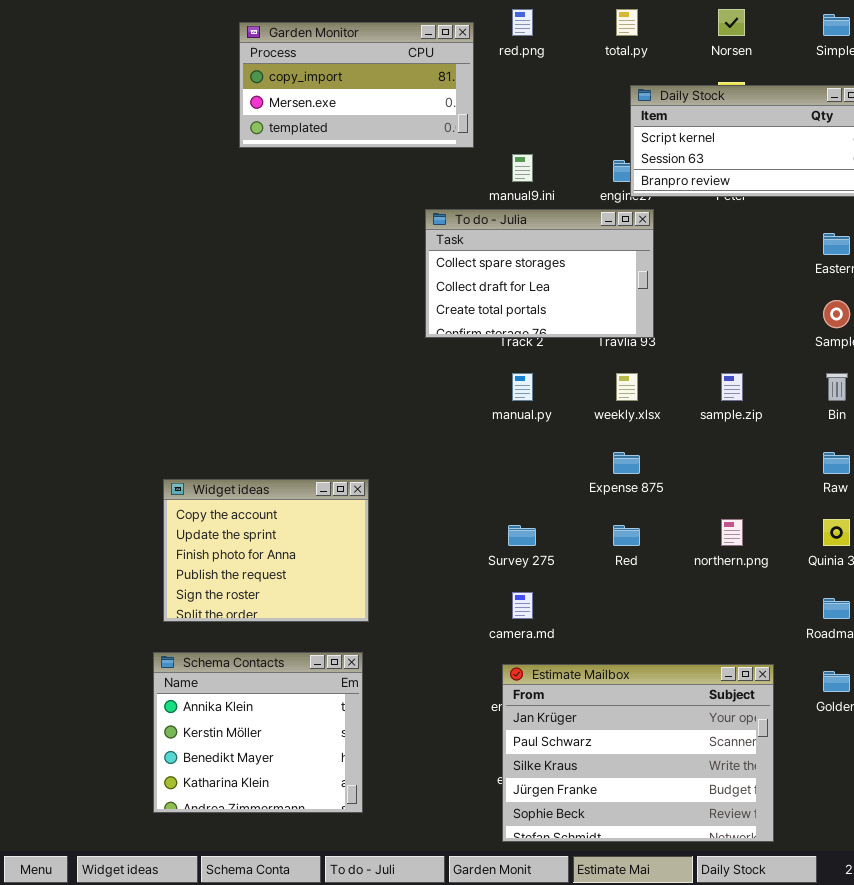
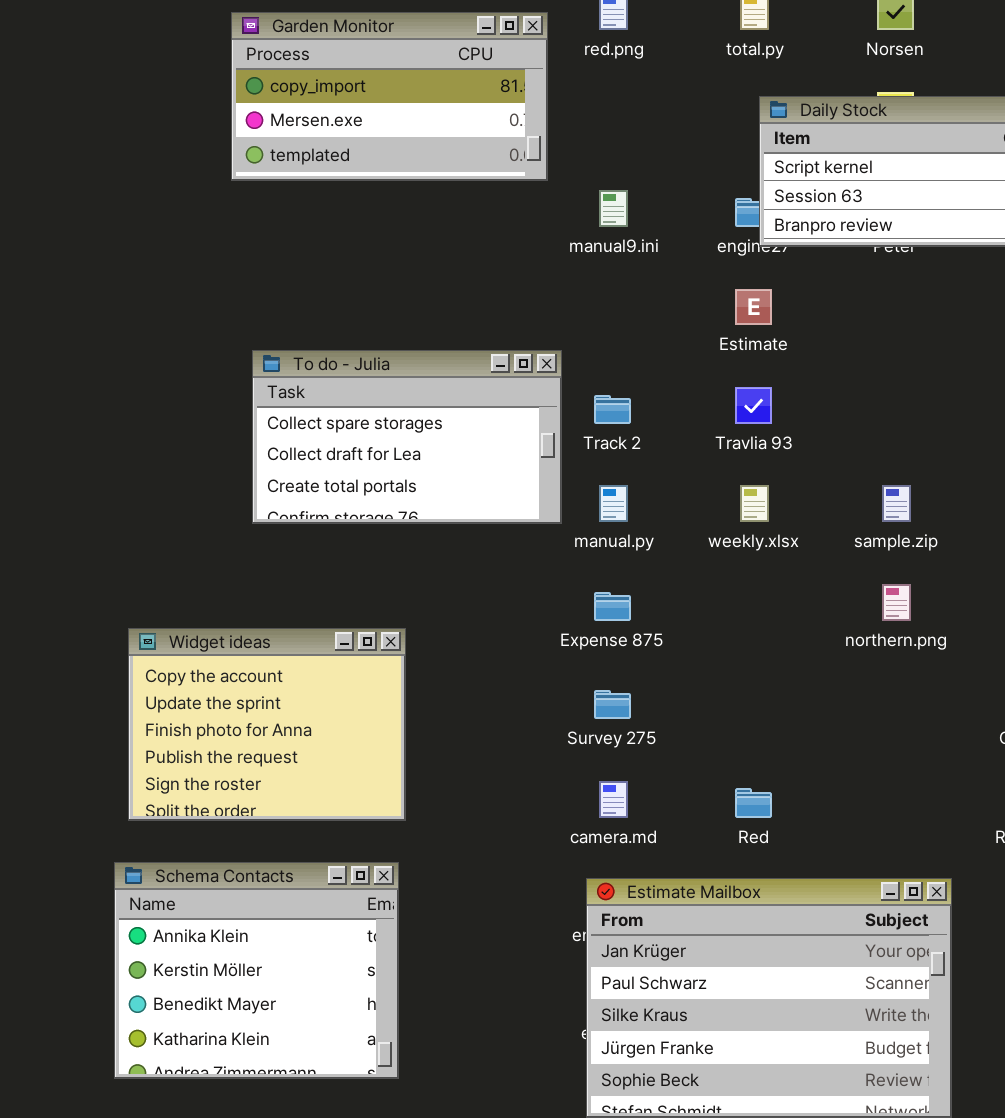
To do - Julia: [425,209,654,338] -> [252,350,562,524], moved
Expense 875: [613,452,640,474] -> [594,592,631,621], moved
northern.png: [721,519,743,546] -> [882,584,911,621], moved
Red: [613,525,640,546] -> [735,788,772,818], moved

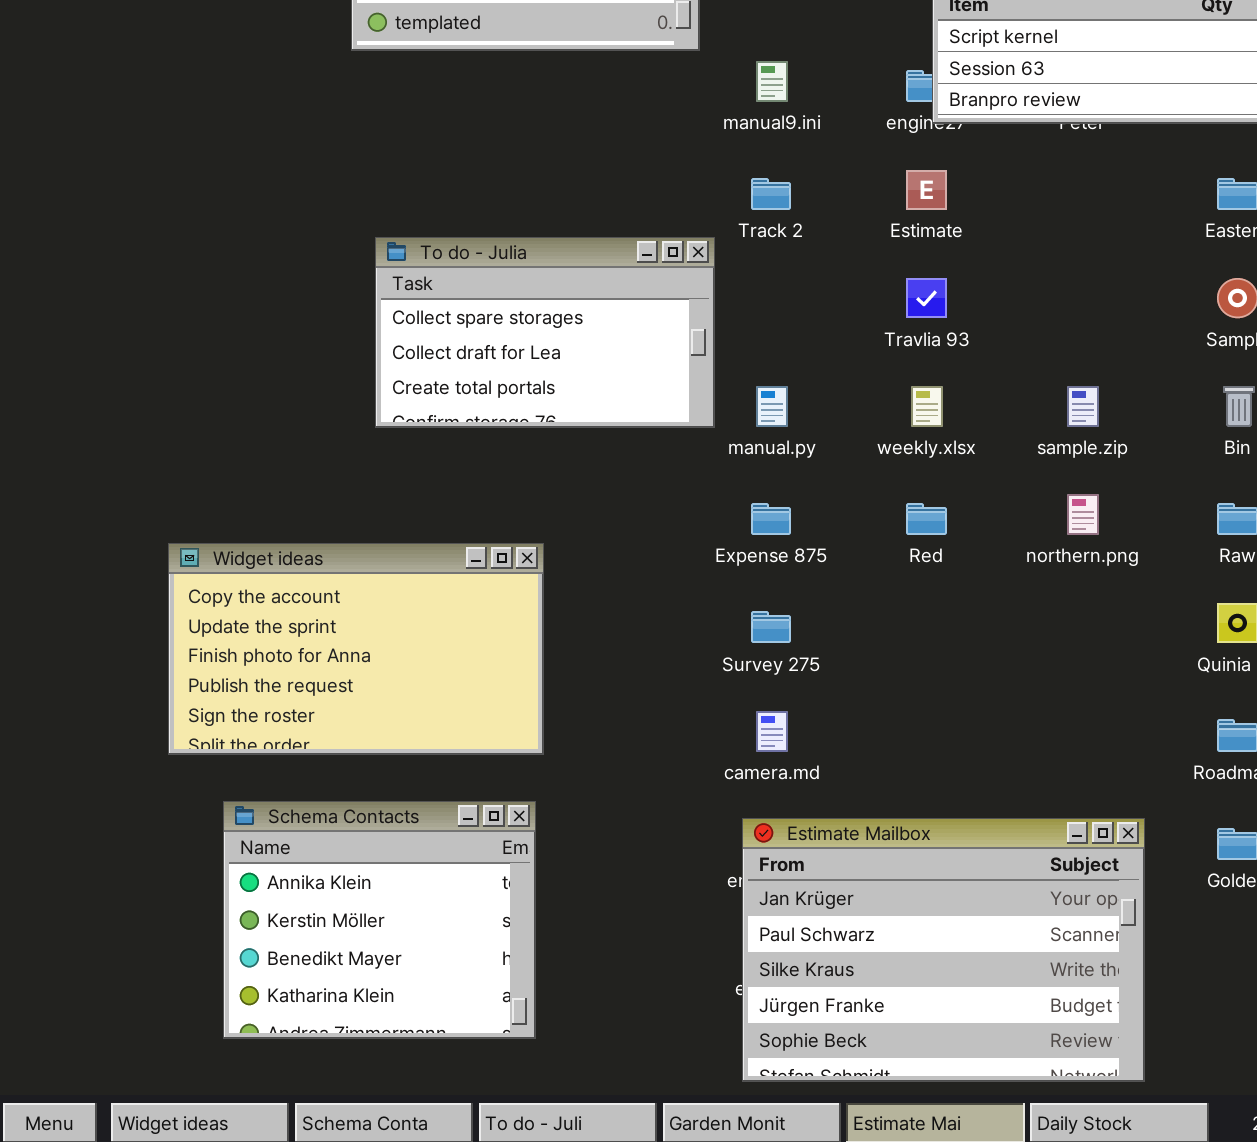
Track 2: [594,395,631,424] -> [751,178,791,210], moved
Widget ideas: [128,628,406,821] -> [168,543,544,755], resized
Red: [735,788,772,818] -> [906,503,947,535], moved

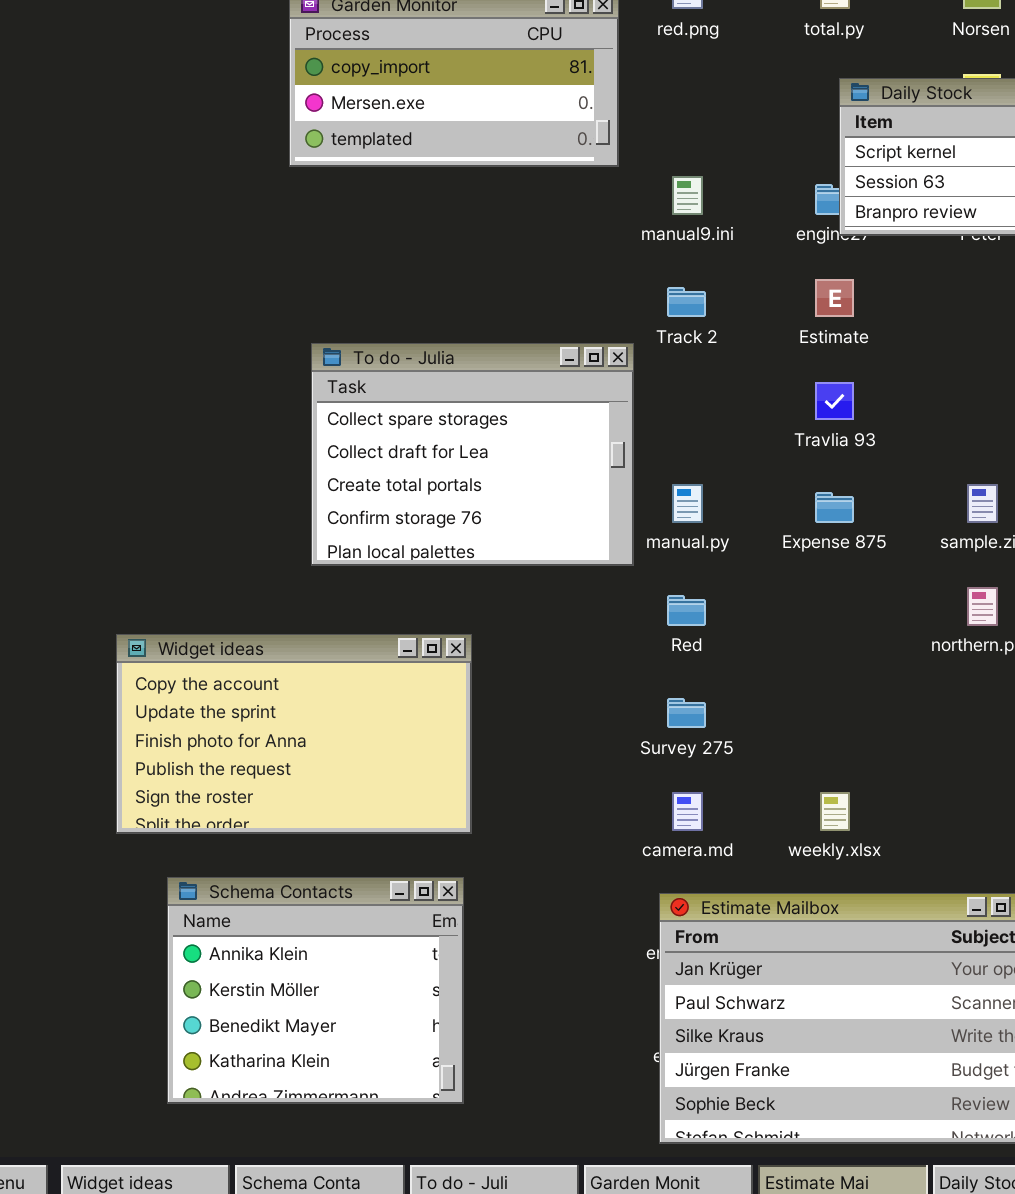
To do - Julia: [375,237,715,428] -> [311,343,634,566], resized
weekly.xlsx: [911,386,943,427] -> [820,792,850,831], moved
Expense 875: [751,503,791,535] -> [815,492,854,523], moved
Red: [906,503,947,535] -> [667,595,706,626], moved

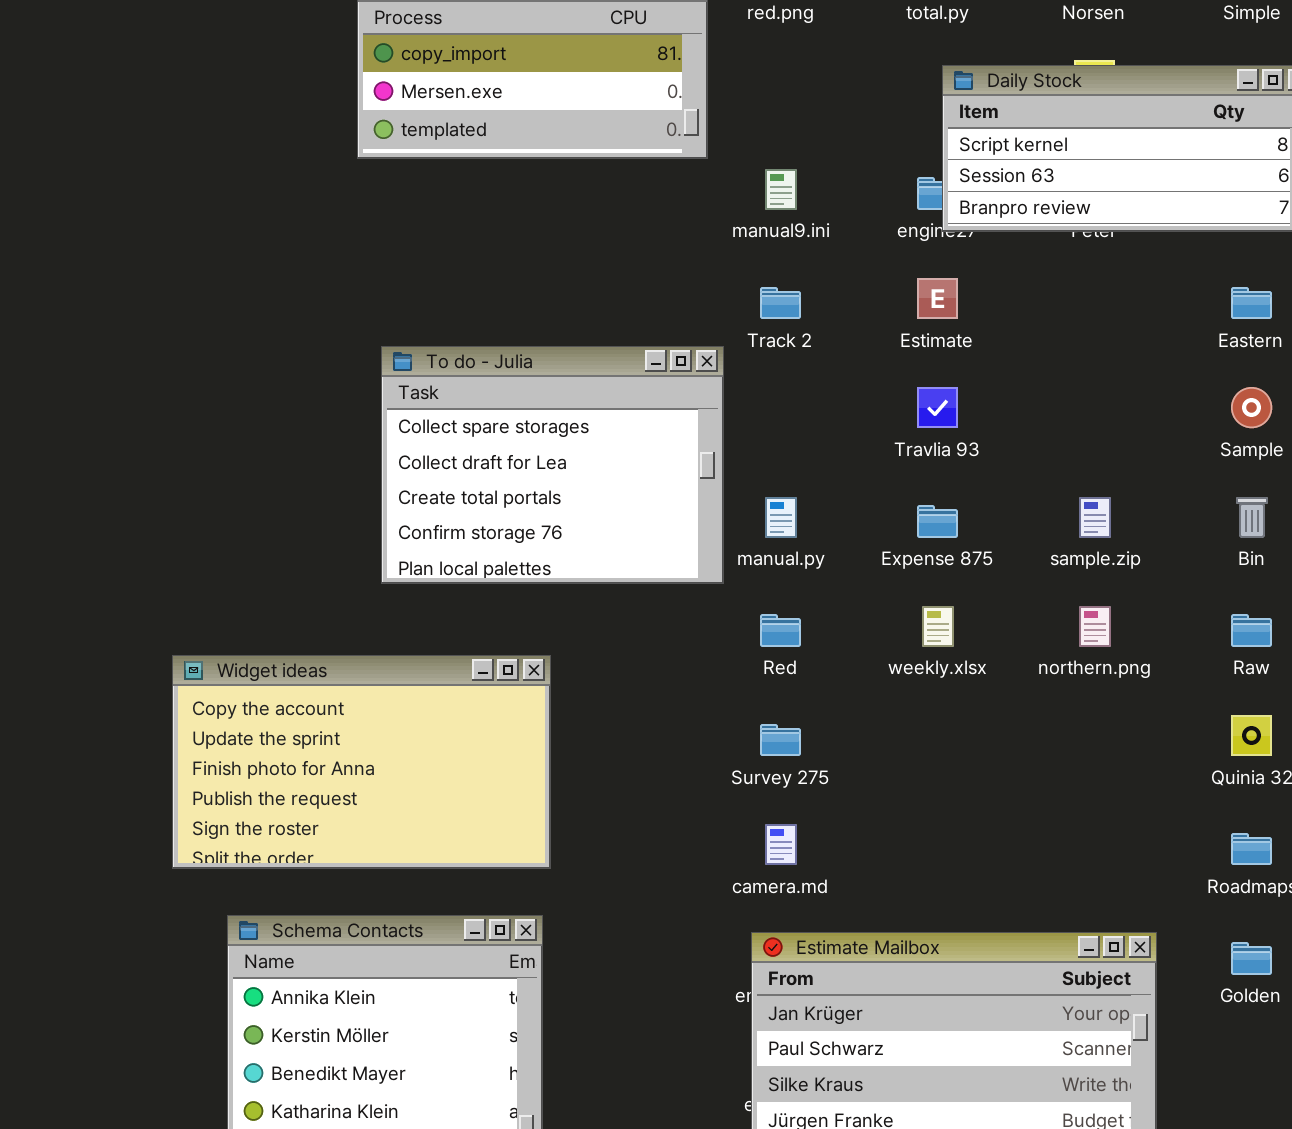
weekly.xlsx: [820,792,850,831] -> [922,606,954,647], moved

